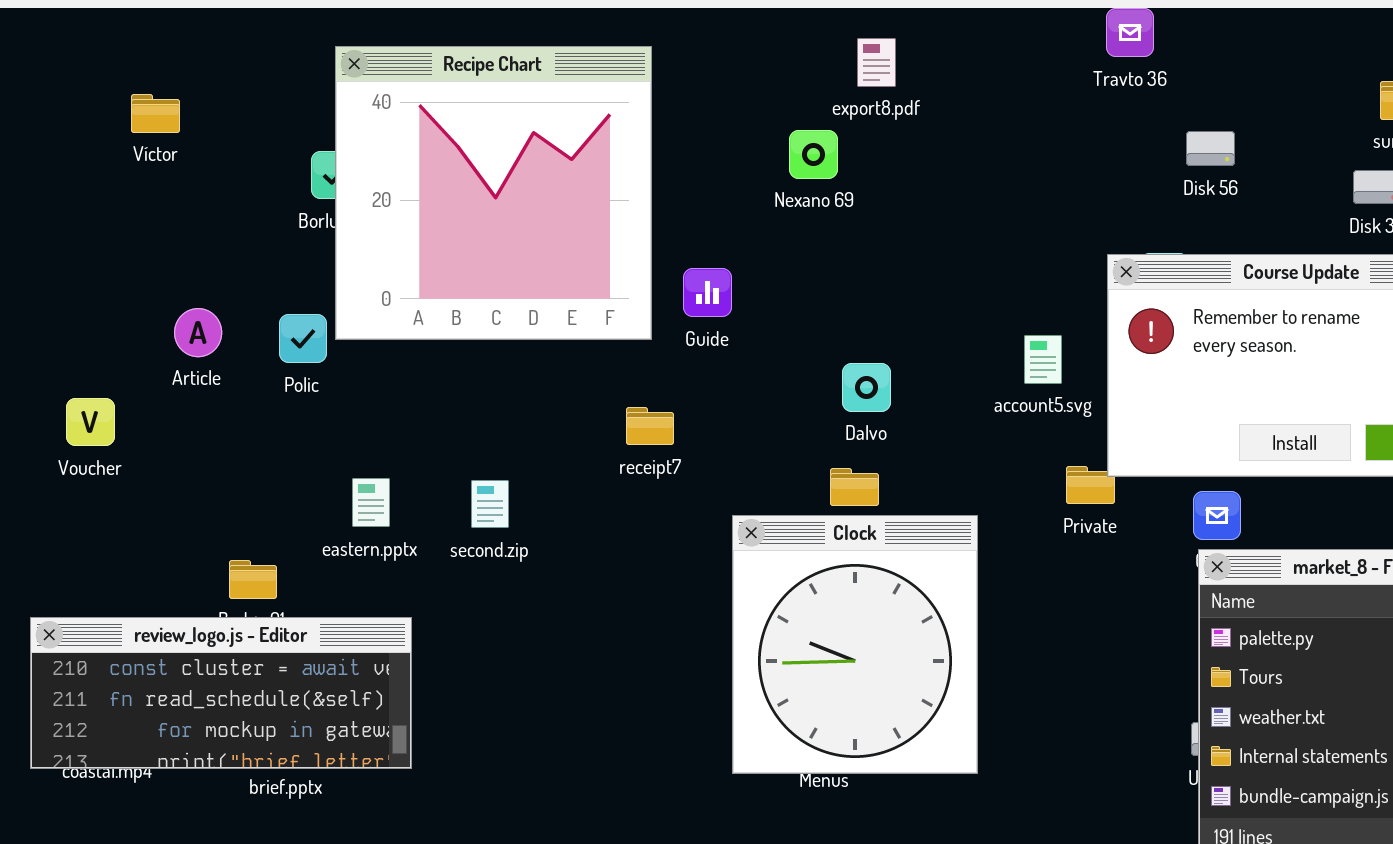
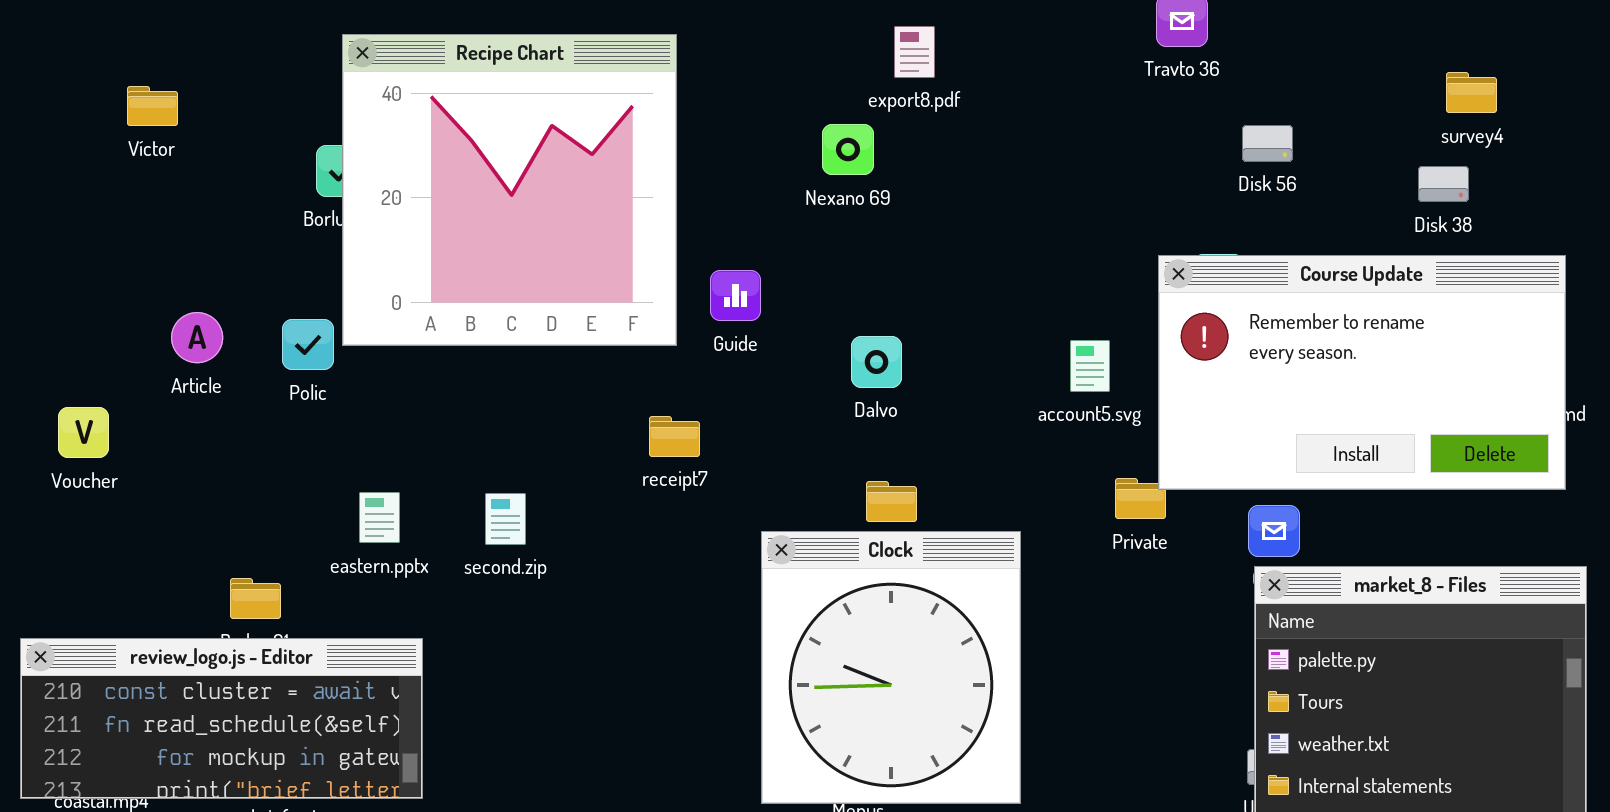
Dalvo: [842,363,891,412] -> [851,336,902,388], moved

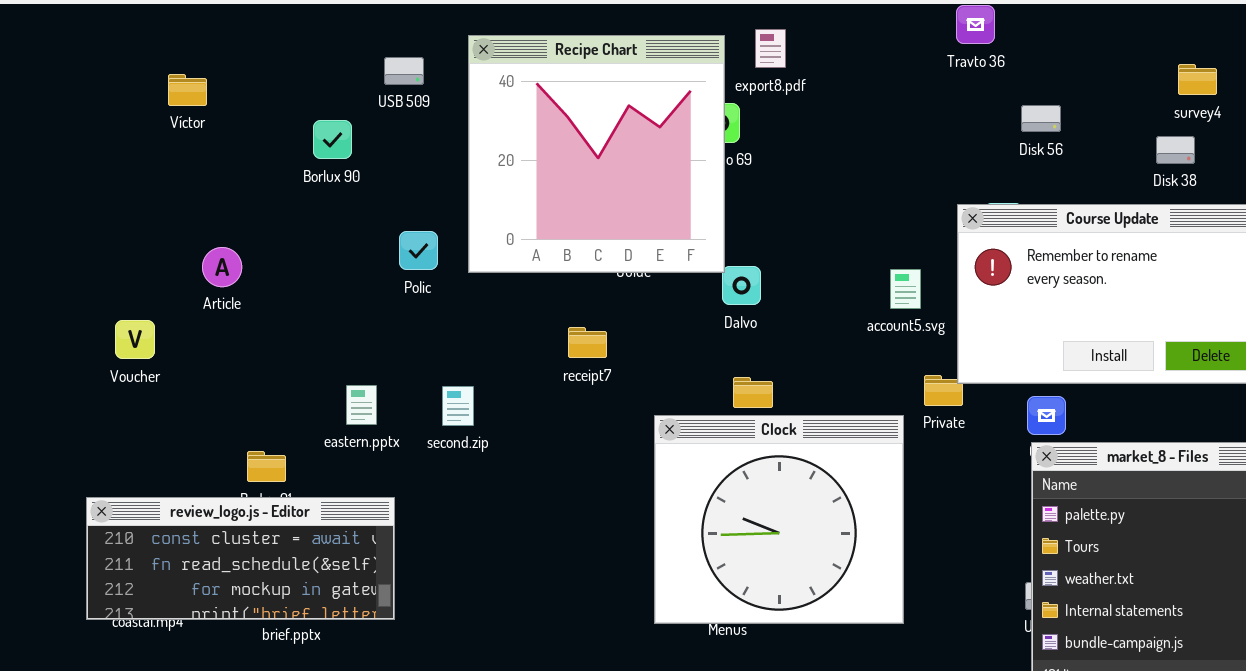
Recipe Chart: [342,34,677,346] -> [468,35,725,273], moved
Polic: [282,319,334,370] -> [399,231,438,270], moved
Clock: [761,531,1021,804] -> [654,415,904,624], resized

